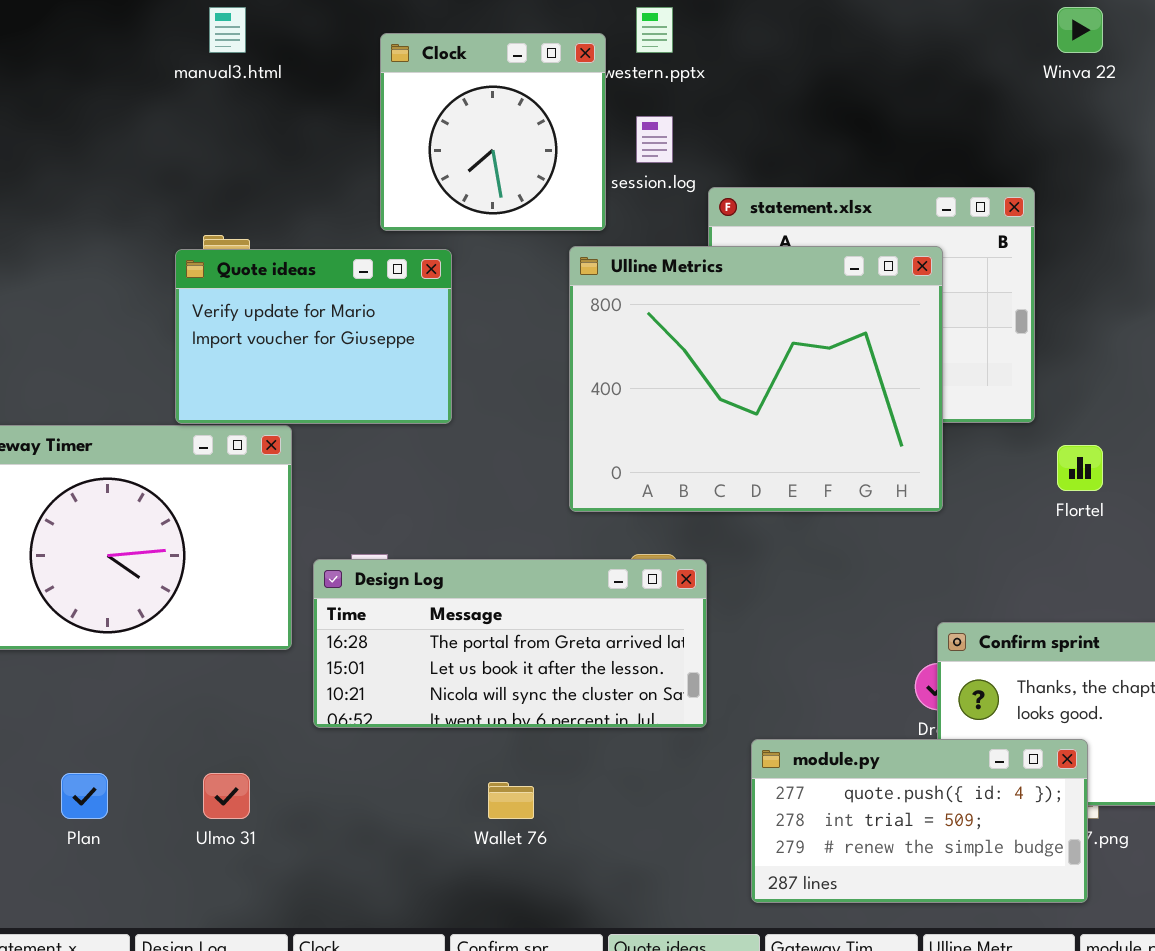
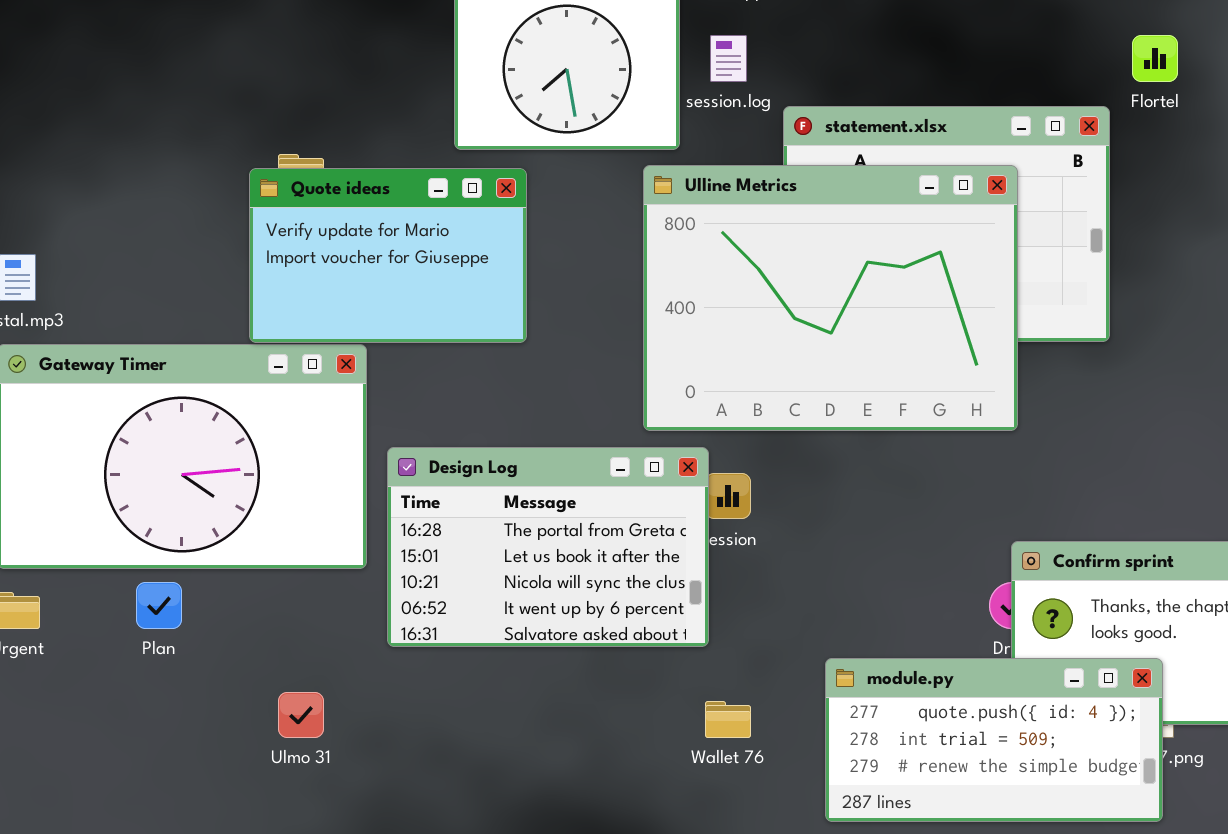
Flortel: [1057,445,1103,491] -> [1132,35,1178,82], moved
Design Log: [313,559,707,728] -> [387,447,709,647], resized
Plan: [61,773,108,819] -> [136,582,182,629], moved
Wallet 76: [488,782,534,819] -> [705,701,751,738], moved

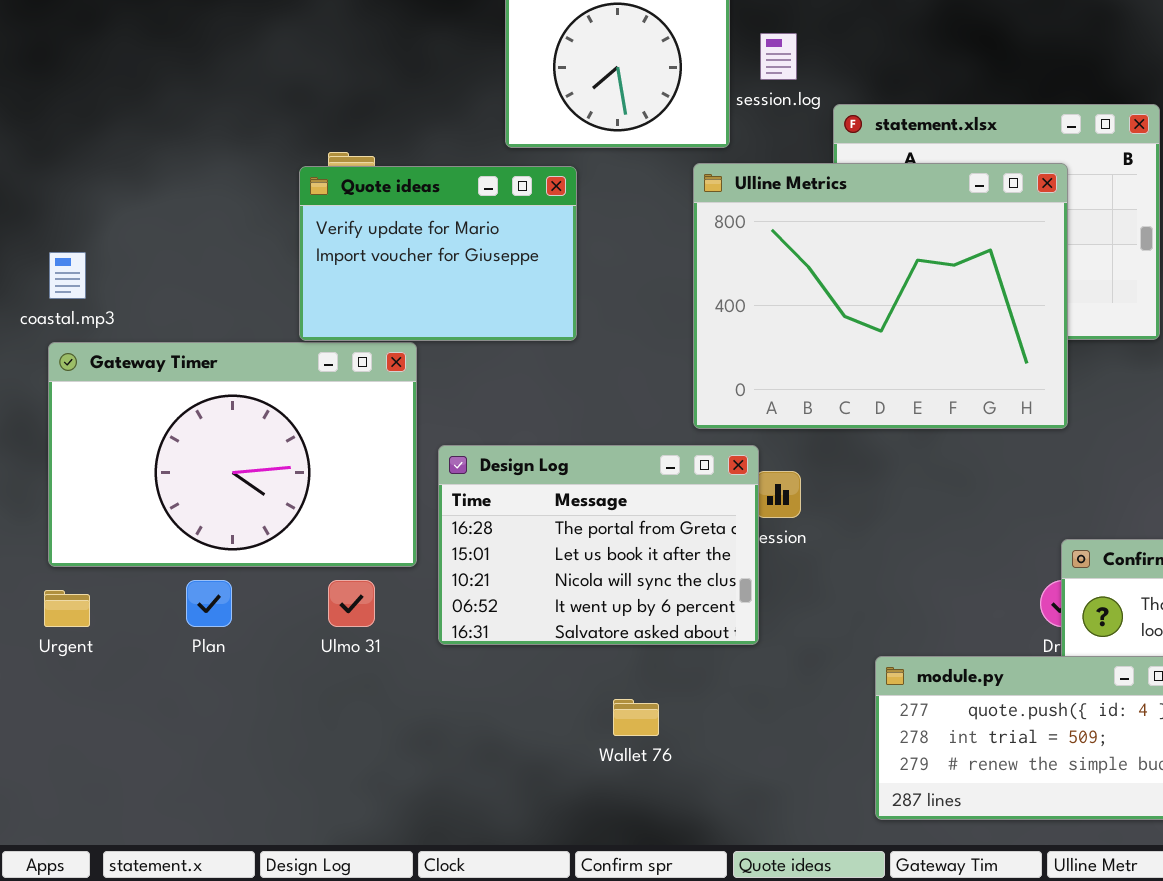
Ulmo 31: [278,692,324,738] -> [328,580,375,627], moved
Wallet 76: [705,701,751,738] -> [613,699,659,736], moved

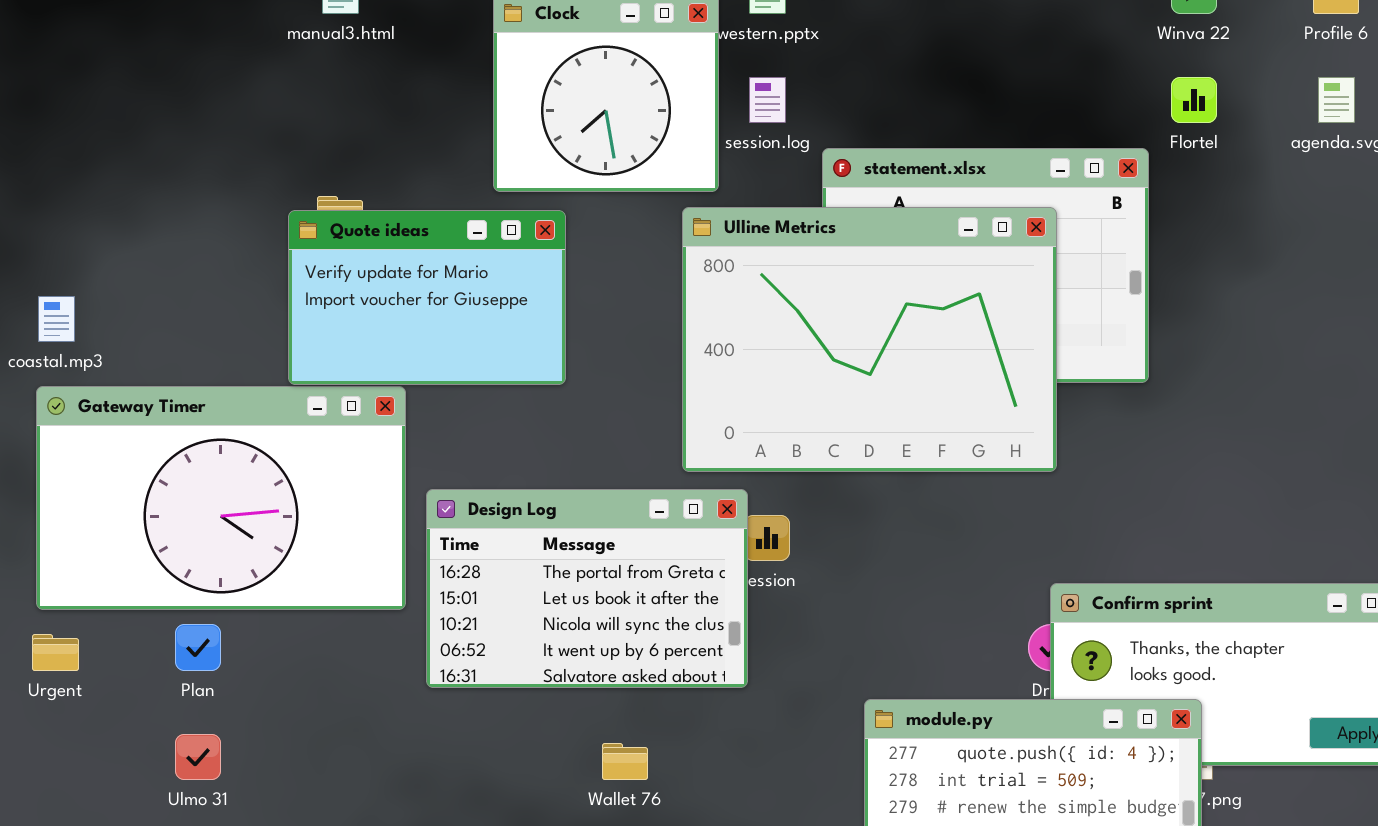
Ulmo 31: [328,580,375,627] -> [175,734,221,780], moved

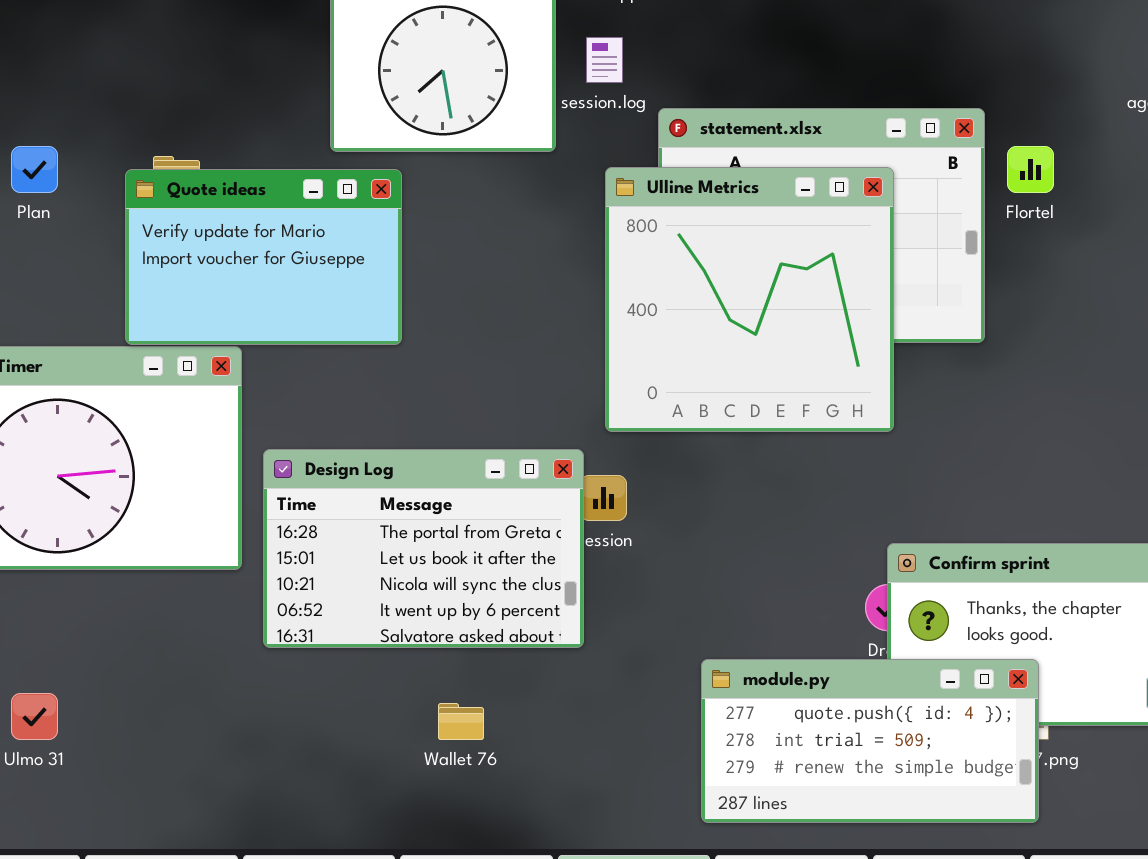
Flortel: [1171,77,1217,123] -> [1007,146,1054,193], moved
Ulline Metrics: [682,207,1057,472] -> [605,167,894,432], resized
Plan: [175,624,221,671] -> [11,146,58,193], moved

